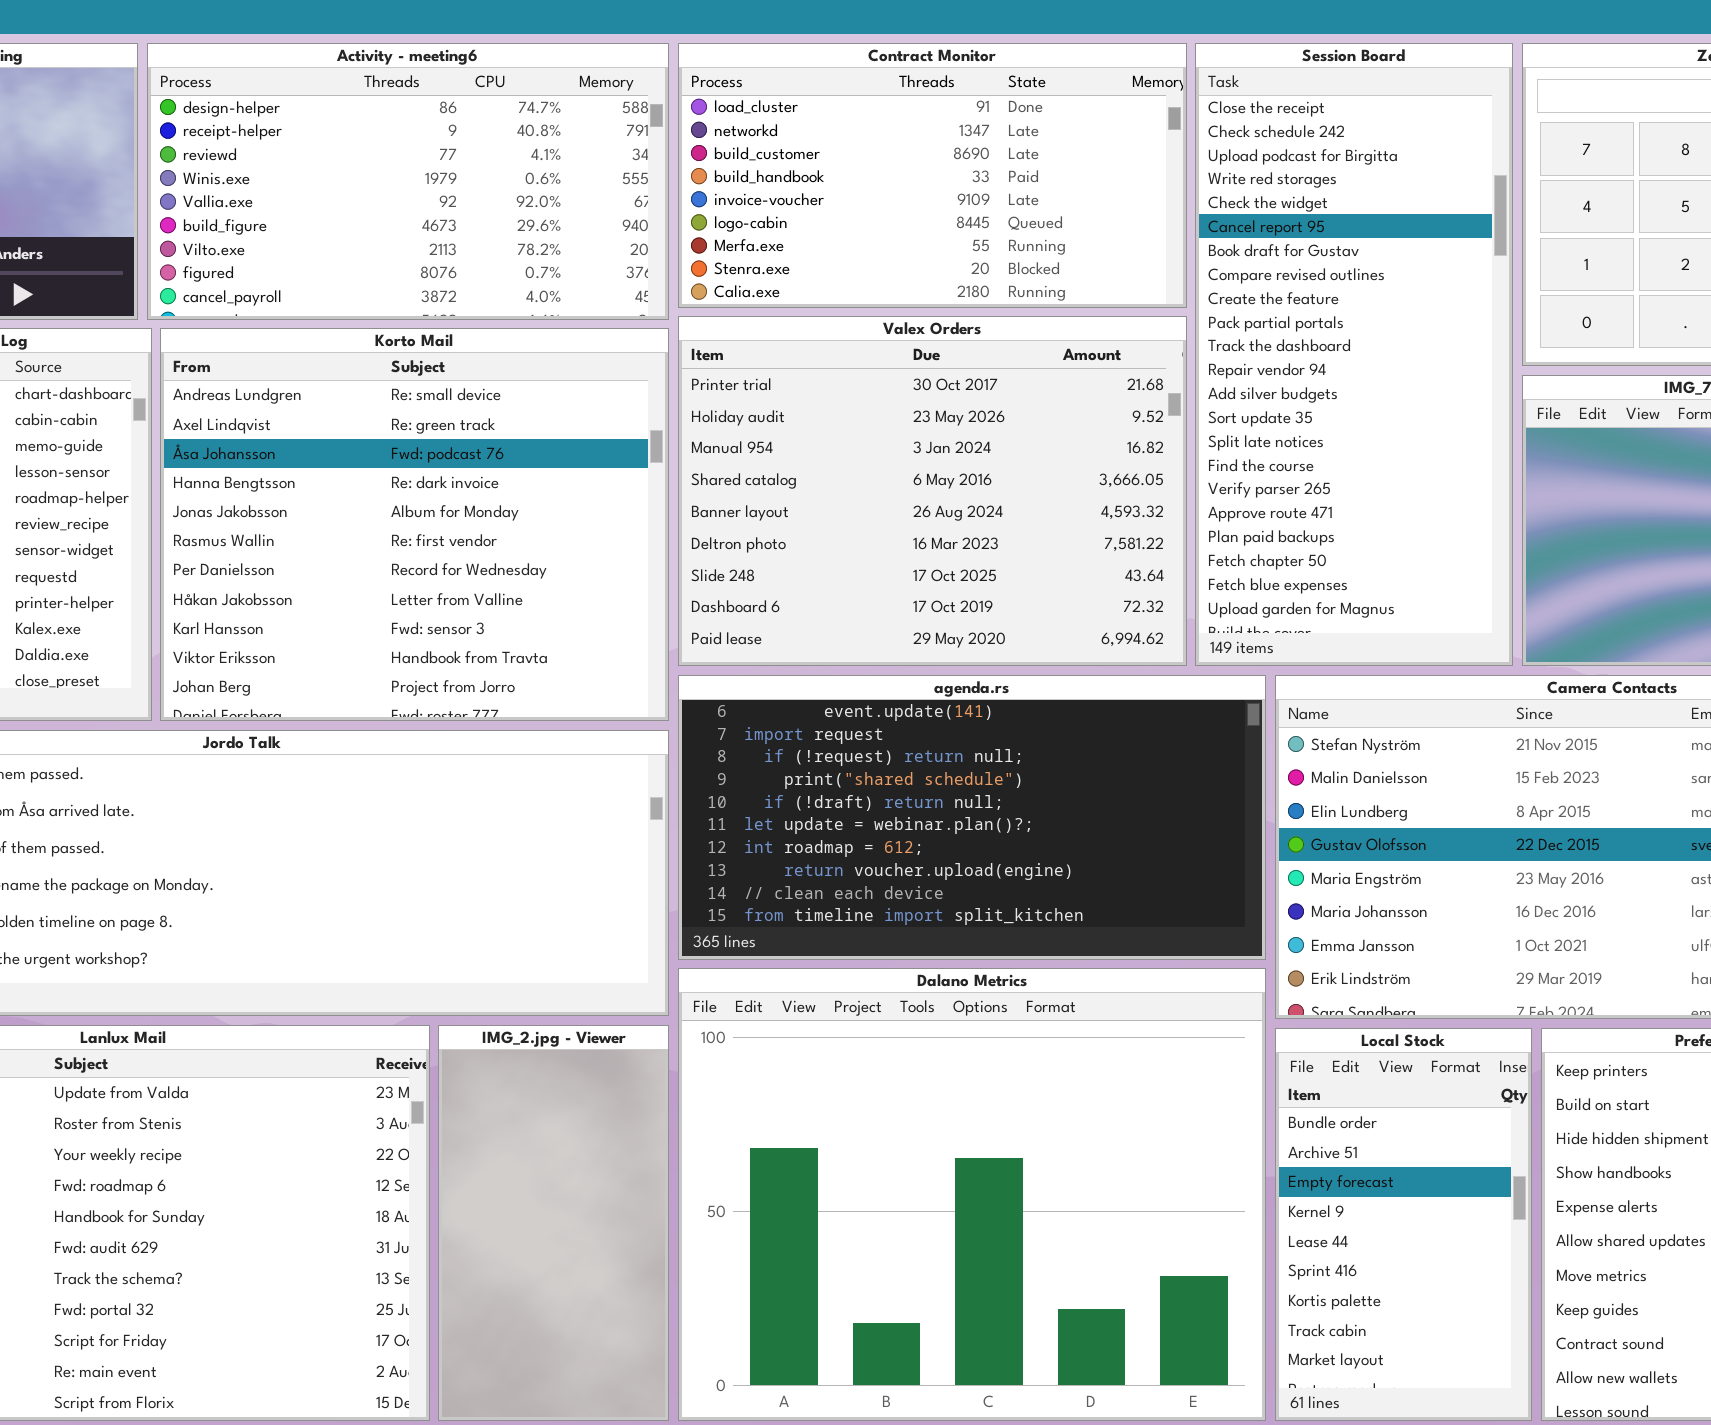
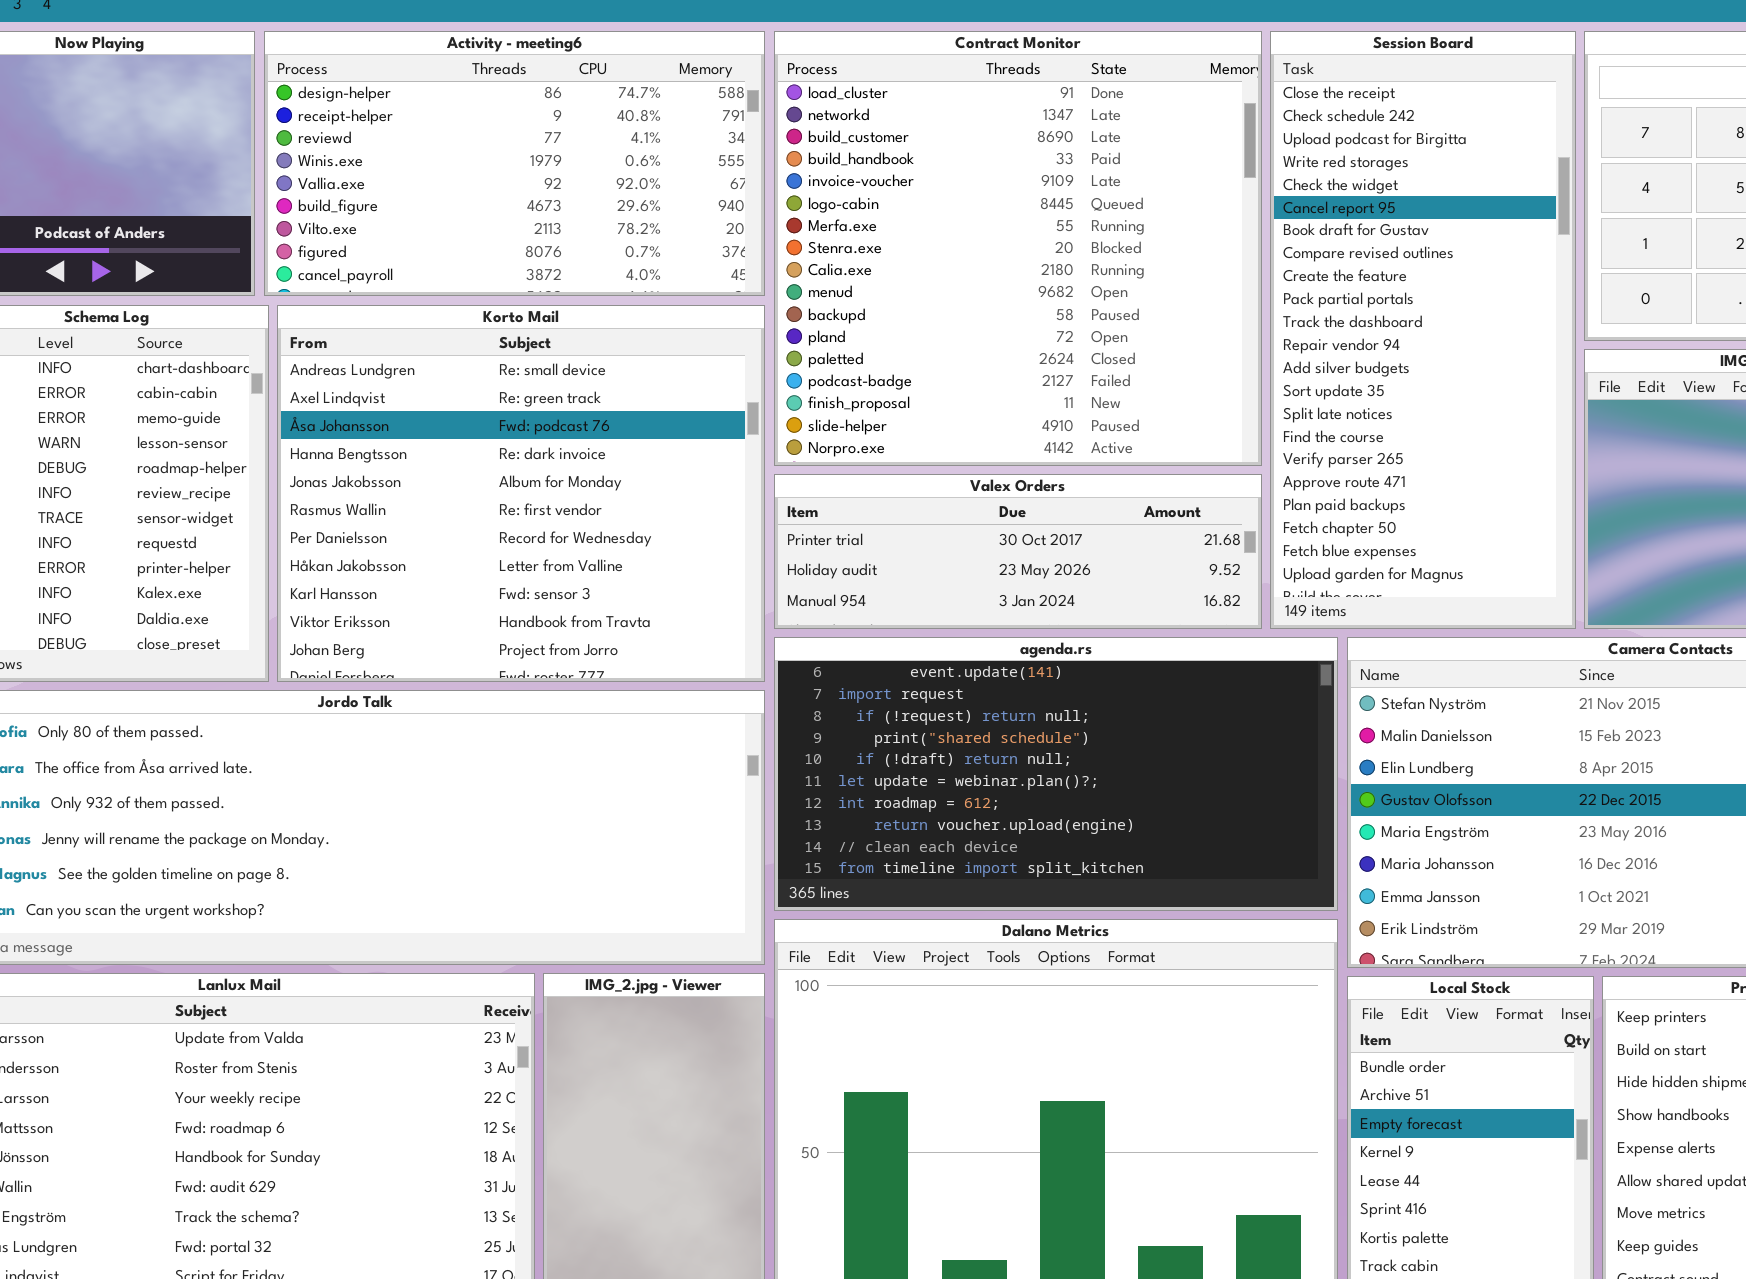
Contract Monitor: [678,43,1187,308] -> [774,31,1262,466], resized
Valex Orders: [678,316,1187,666] -> [774,474,1262,629], resized

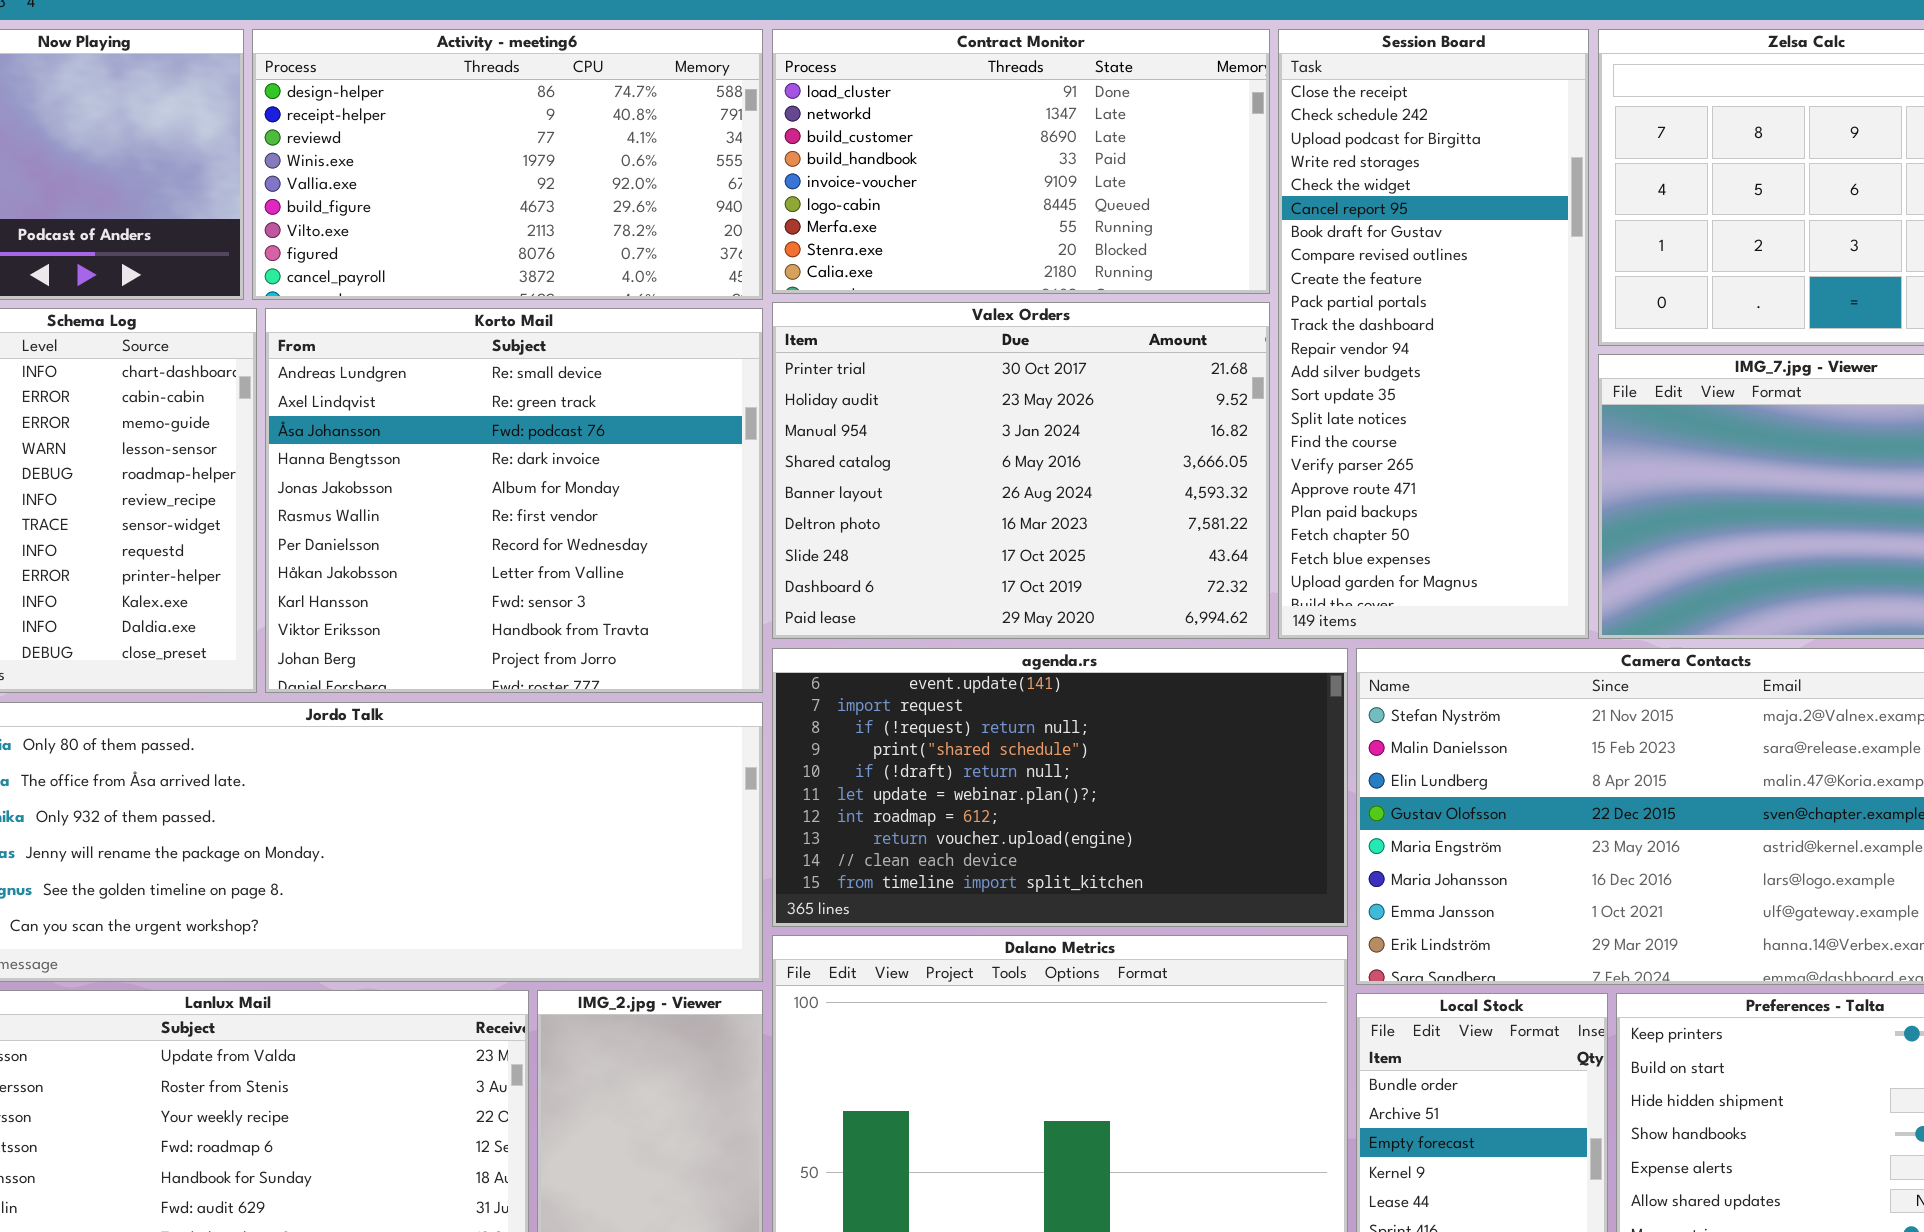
Contract Monitor: [774,31,1262,466] -> [772,29,1270,294], resized
Valex Orders: [774,474,1262,629] -> [772,302,1270,639], resized

